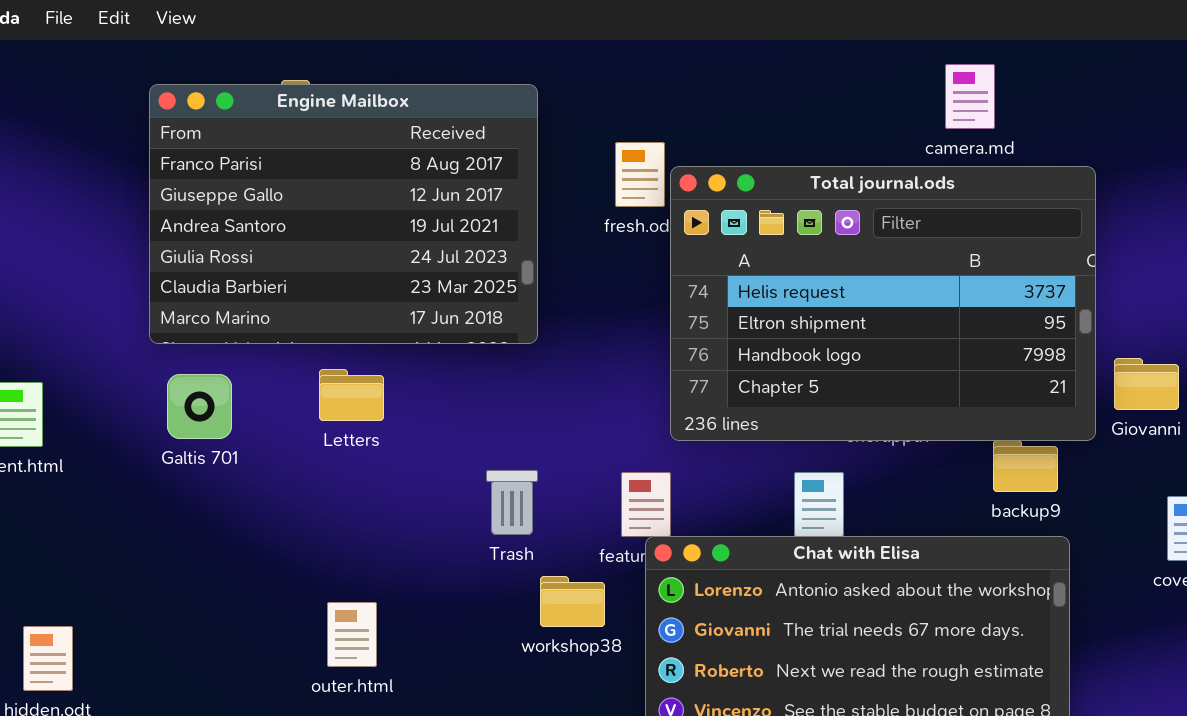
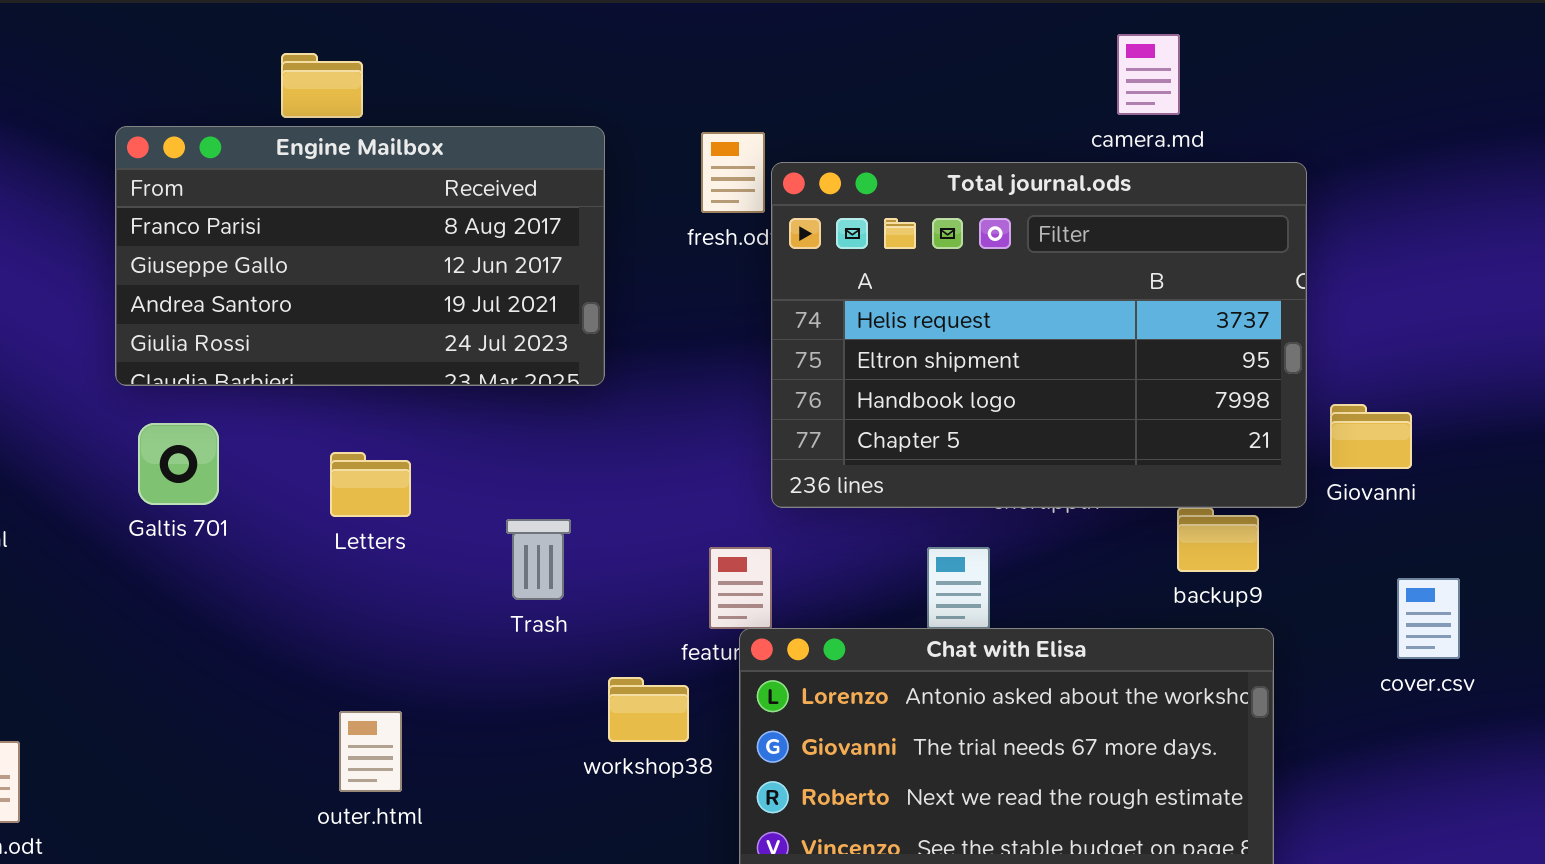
Engine Mailbox: [149,84,538,344] -> [115,126,605,386], resized
Letters: [319,369,384,421] -> [330,452,411,517], moved
Trash: [486,470,538,535] -> [506,519,571,600], moved

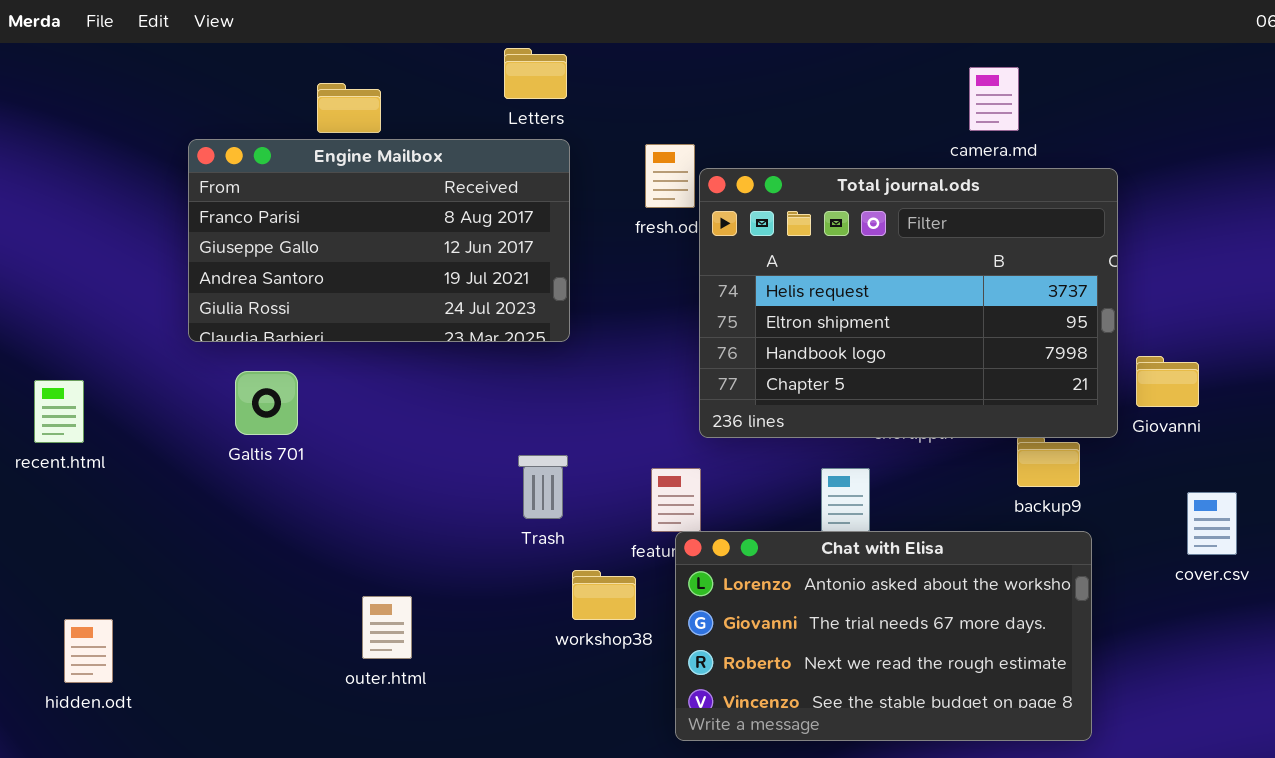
Galtis 701: [138,423,219,505] -> [235,371,298,435], moved
Letters: [330,452,411,517] -> [504,48,567,99], moved
Trash: [506,519,571,600] -> [518,455,568,519], moved

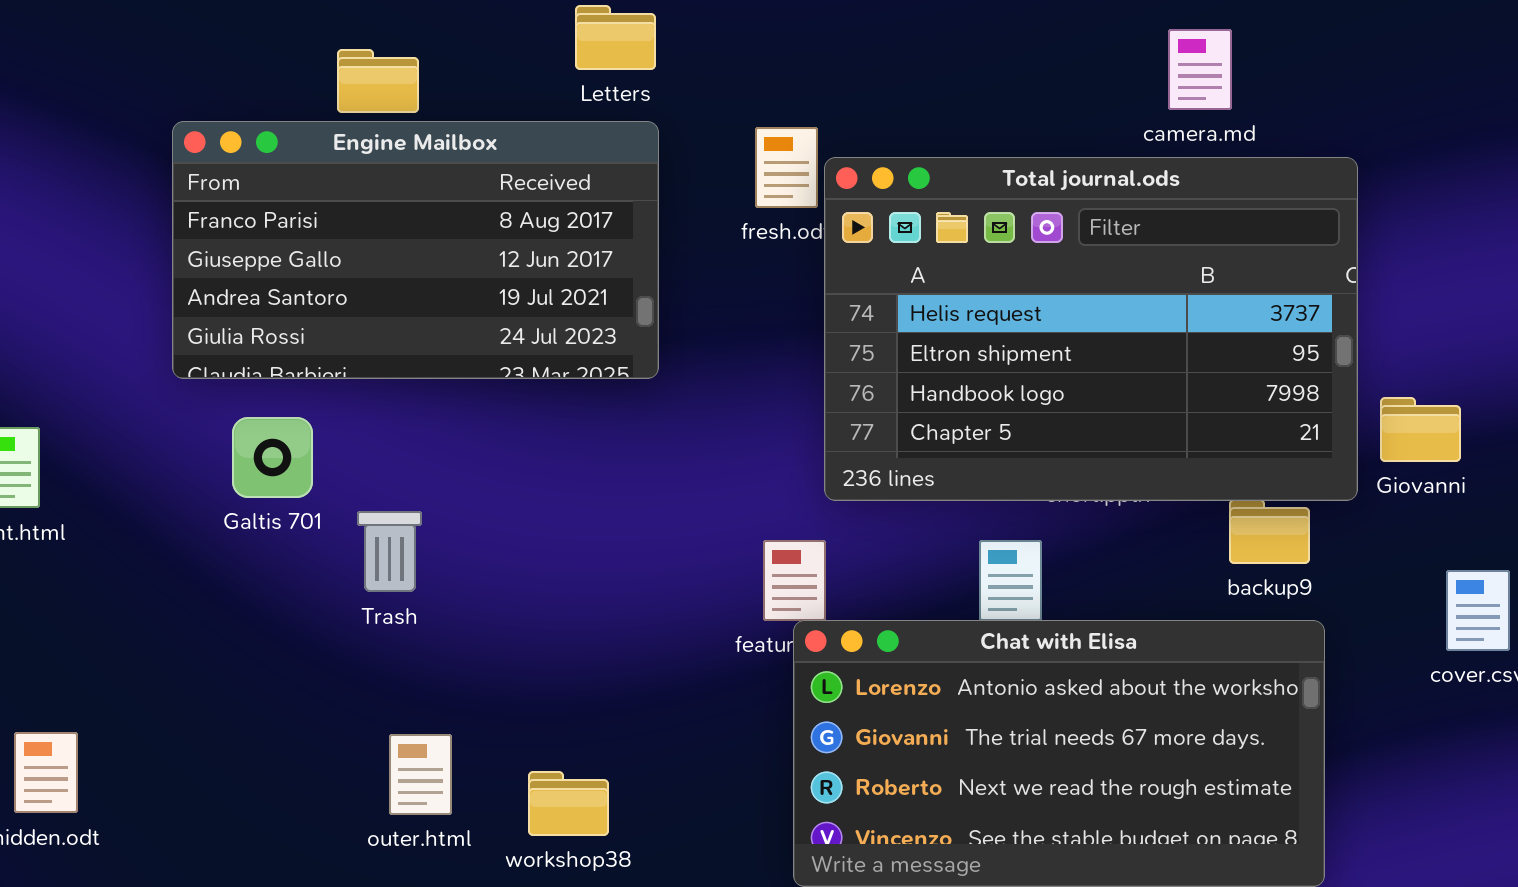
Trash: [518,455,568,519] -> [357,511,422,592], moved
workshop38: [572,570,636,620] -> [528,771,609,836], moved
outer.html: [362,596,412,659] -> [389,734,452,815], moved

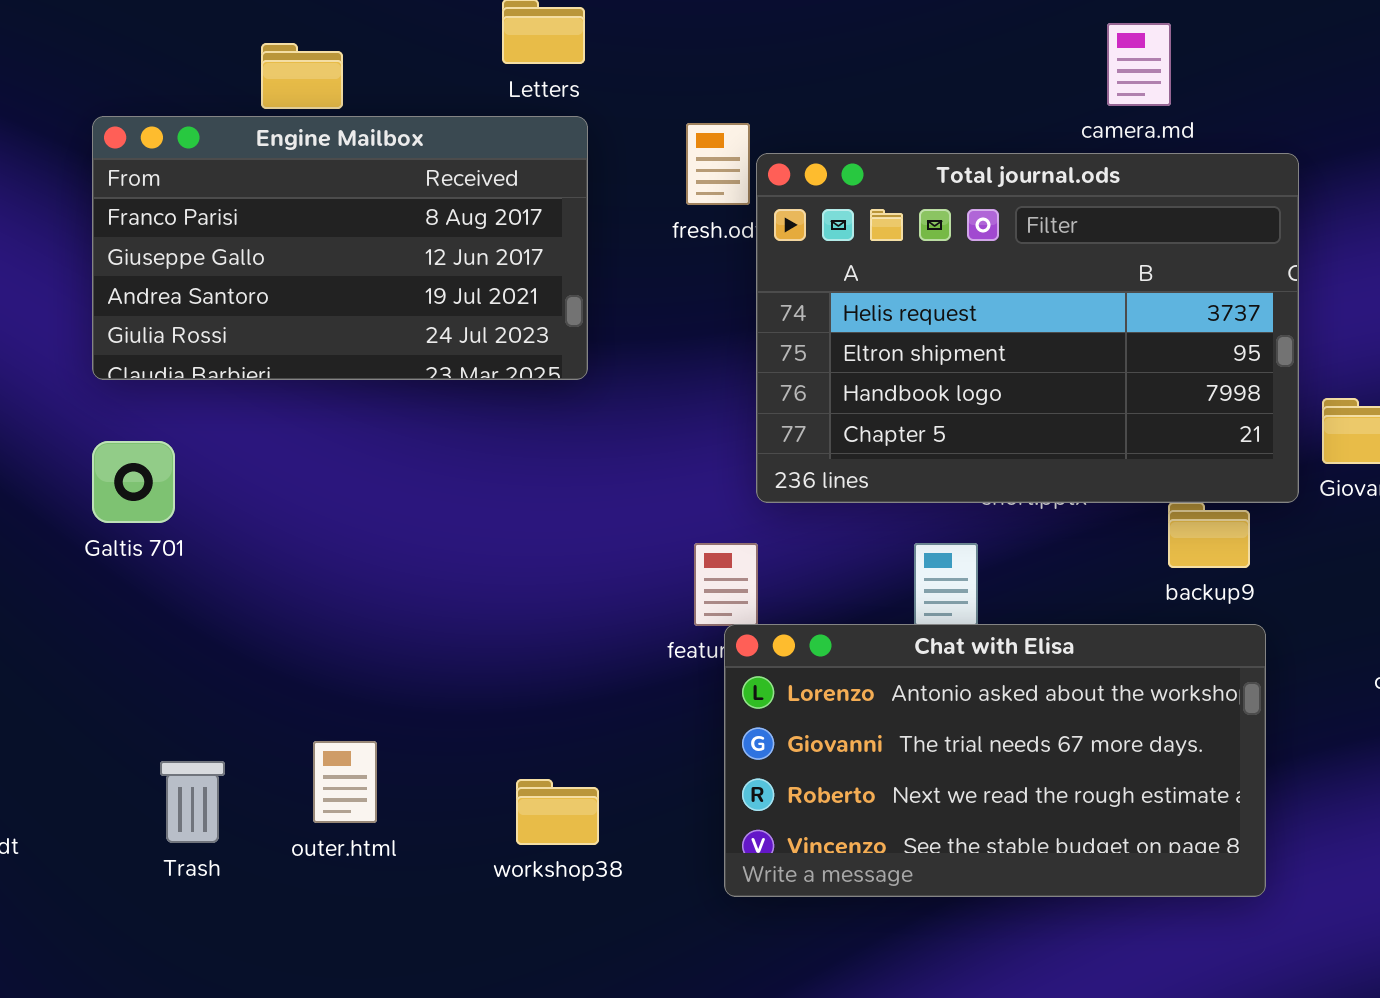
Galtis 701: [232,417,313,498] -> [92,441,175,523], moved
Trash: [357,511,422,592] -> [160,761,225,843], moved
workshop38: [528,771,609,836] -> [516,779,599,845], moved

